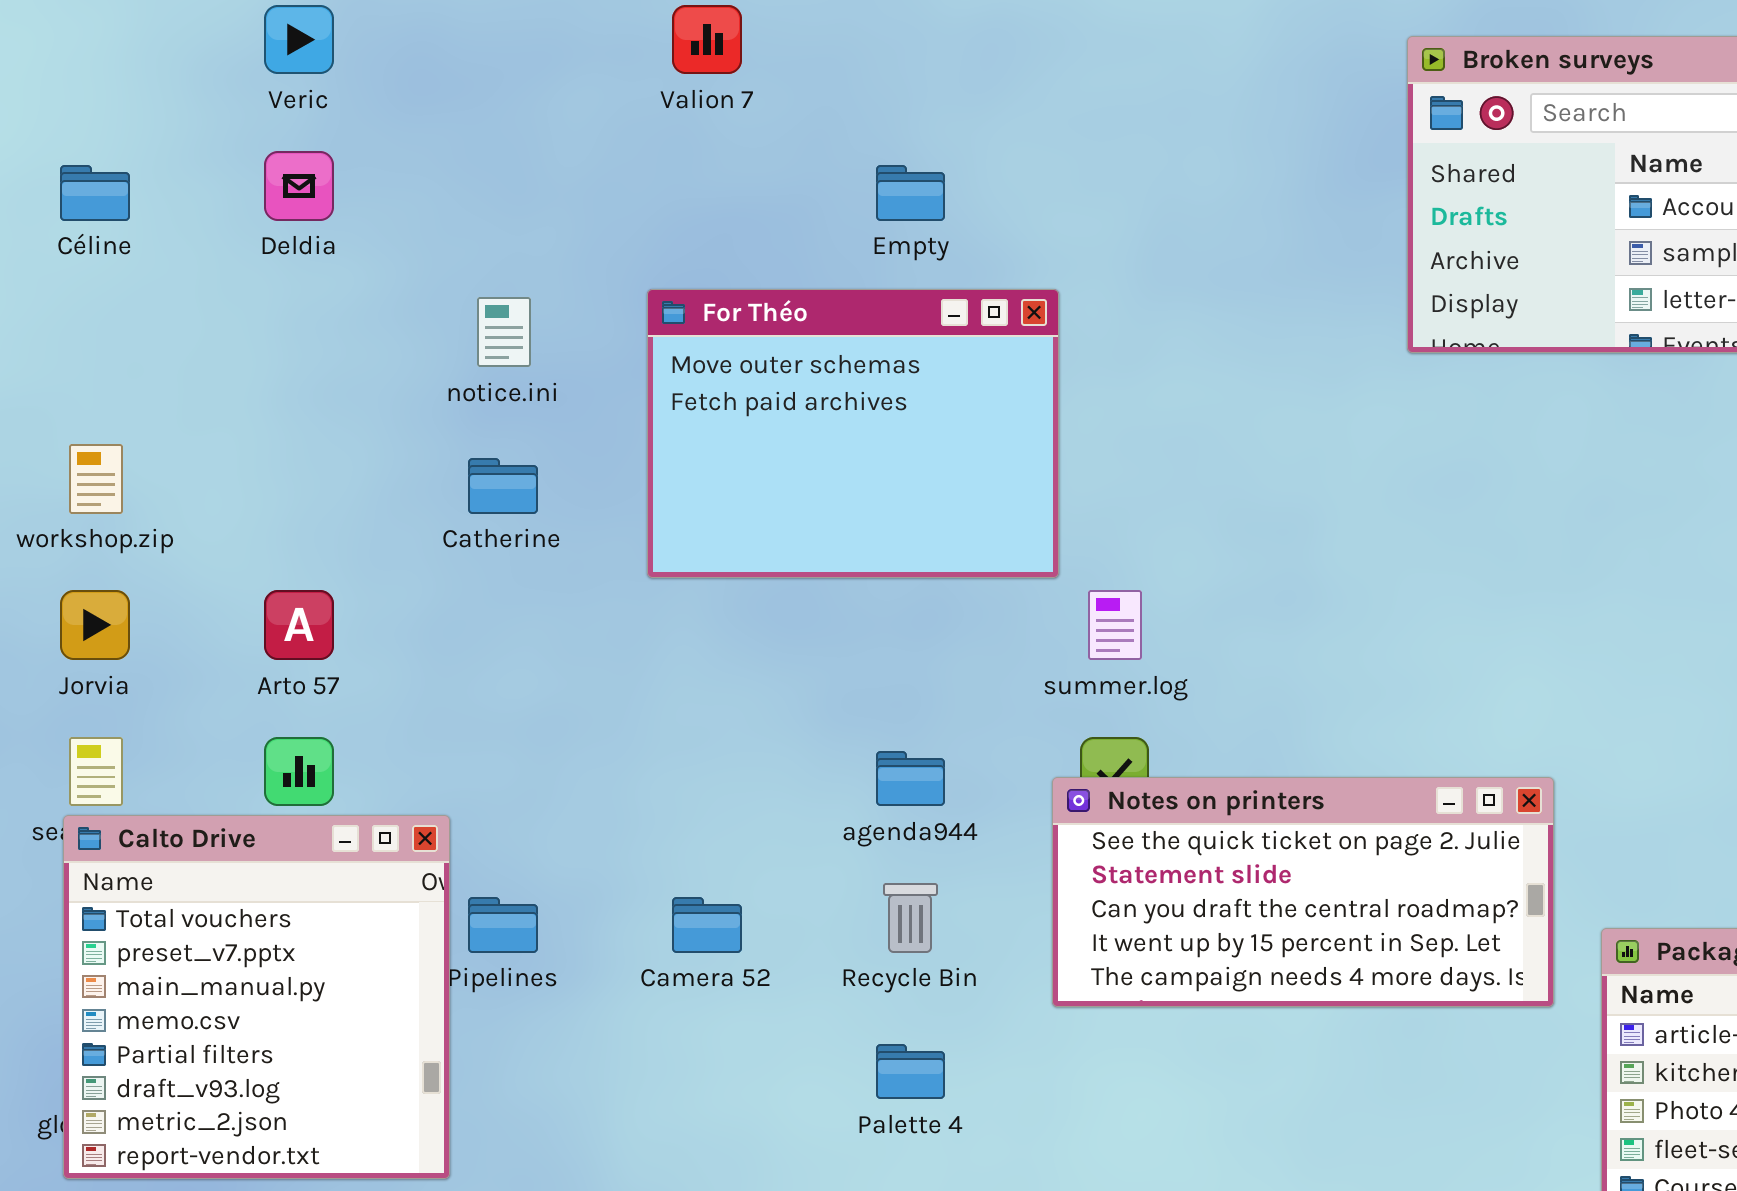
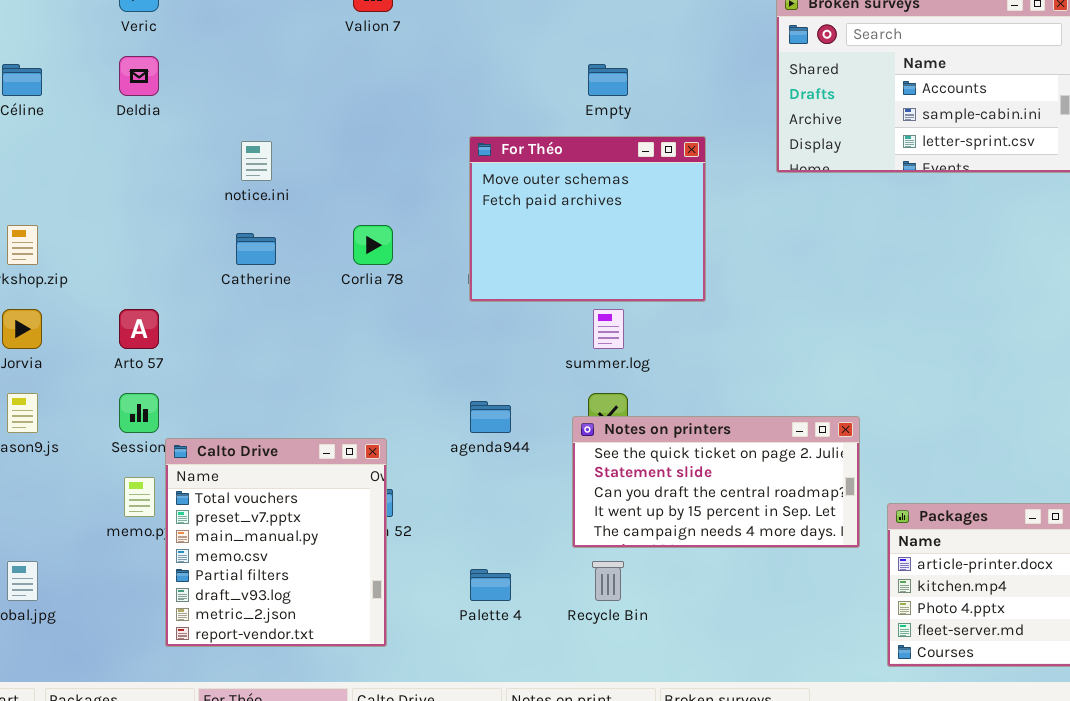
Empty: [876,165,945,221] -> [588,64,628,96], moved
For Théo: [647,289,1059,578] -> [469,136,706,302], moved
Calto Drive: [63,815,450,1179] -> [165,438,387,647], moved
Recycle Bin: [883,883,938,953] -> [592,561,624,601], moved

